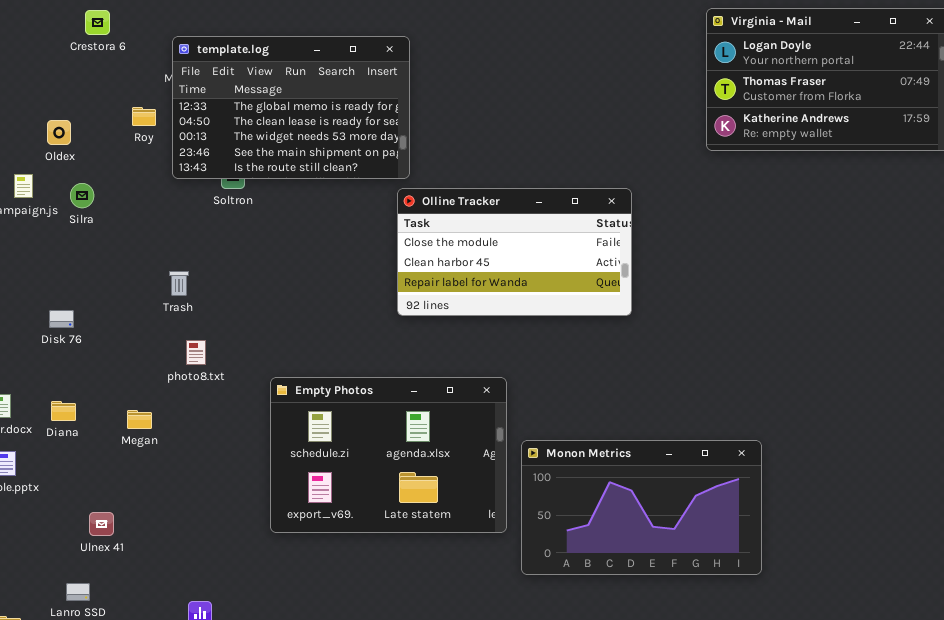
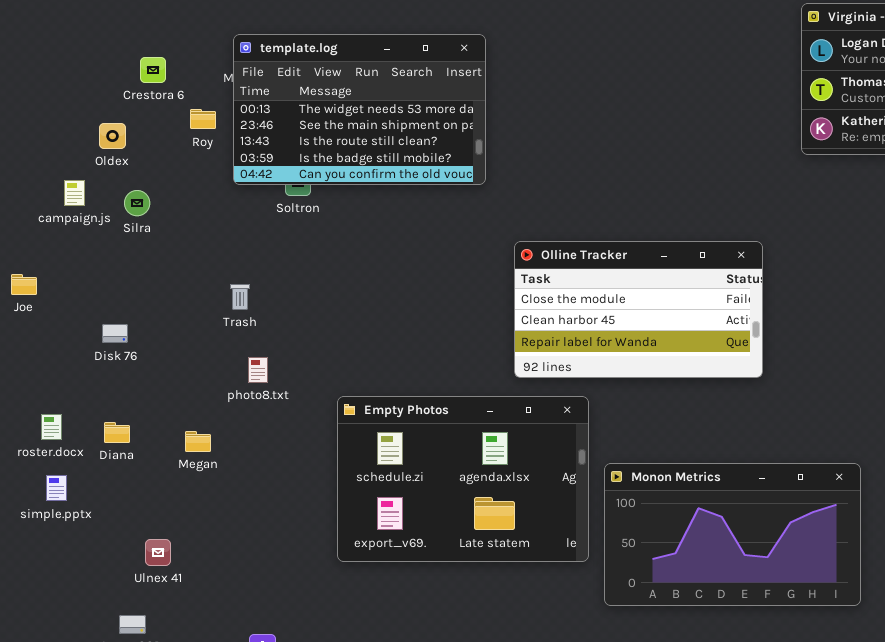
Crestora 6: [85,10,110,35] -> [140,57,166,83], moved
template.log: [172,36,410,179] -> [233,34,486,185], scrolled down 2 rows
Olline Tracker: [397,188,632,316] -> [514,241,763,378], moved

